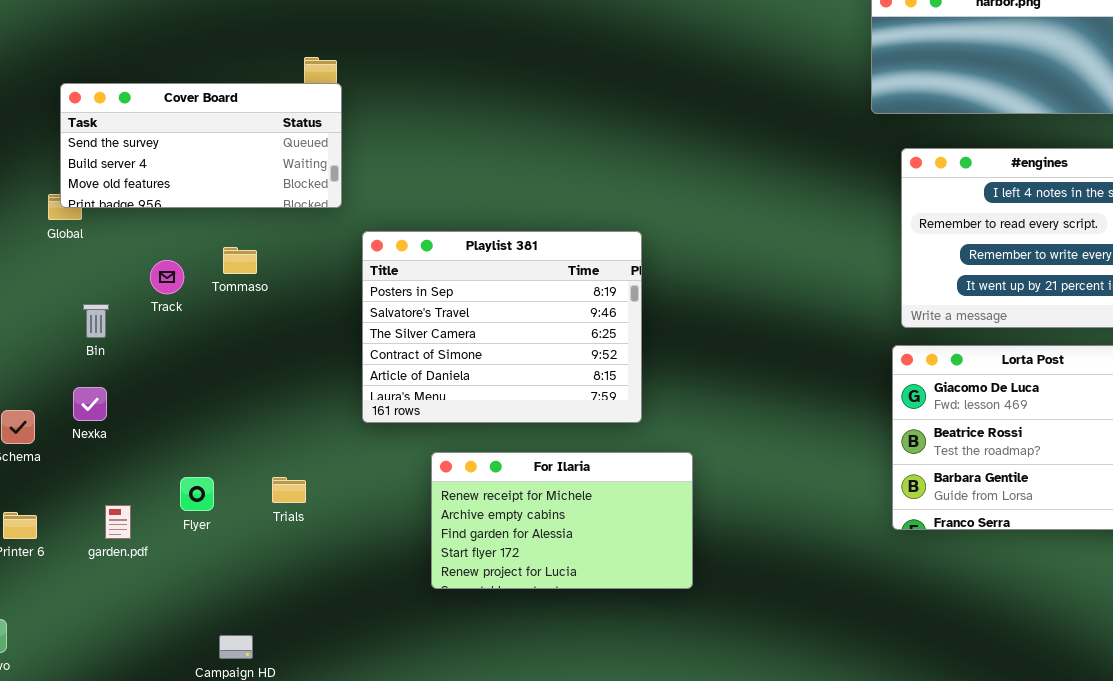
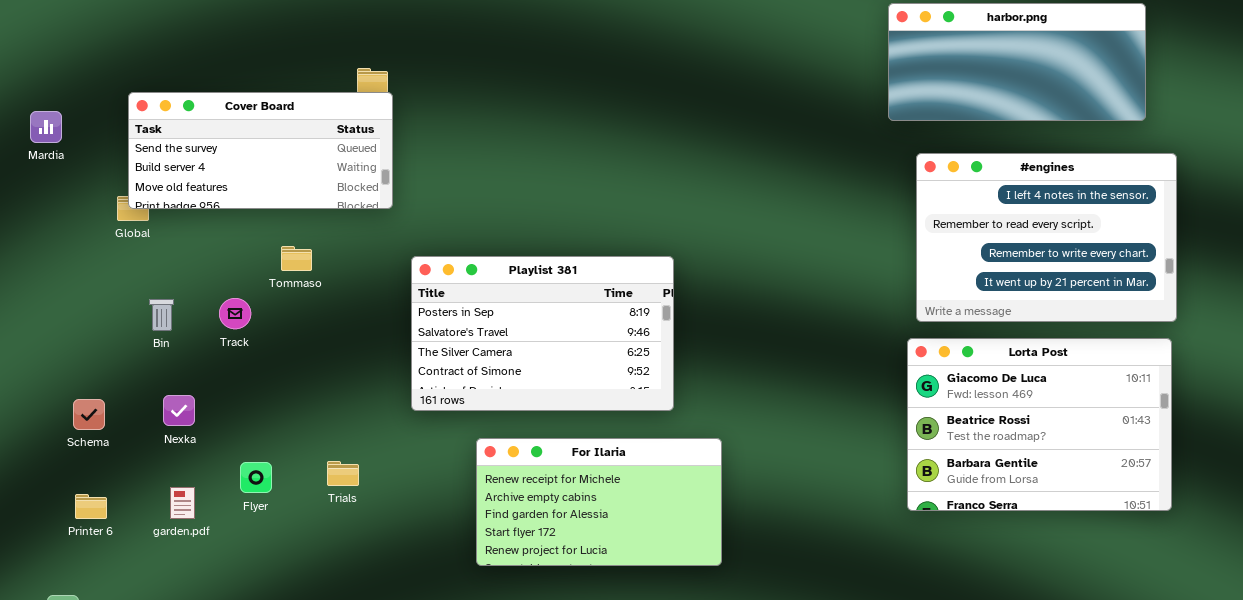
Playlist 381: [362,231,642,423] -> [411,256,674,411], resized
Track: [150,260,184,294] -> [219,298,251,329], moved
Nexka: [73,387,107,421] -> [163,395,195,426], moved

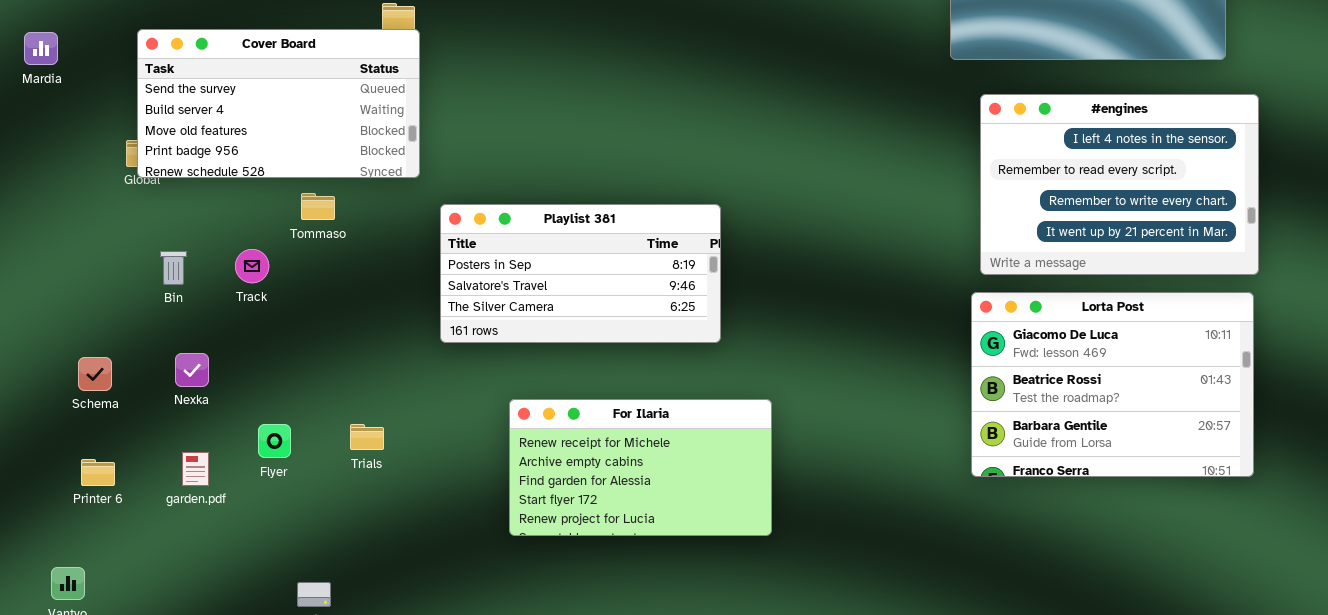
Cover Board: [128,92,393,209] -> [137,29,420,178], resized
Mardia: [30,111,62,143] -> [24,32,58,65], moved
Playlist 381: [411,256,674,411] -> [440,204,721,343], resized

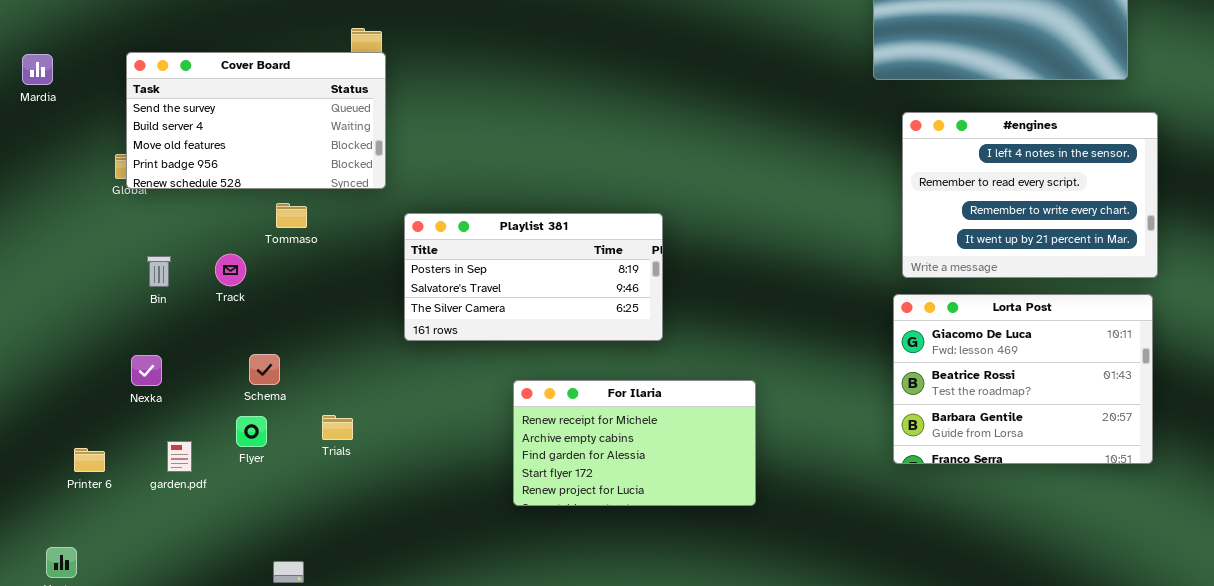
Nexka: [175,353,209,387] -> [131,355,162,386], moved
Schema: [78,357,112,391] -> [249,354,280,385], moved
For Ilaria: [509,399,772,536] -> [513,380,756,506], moved

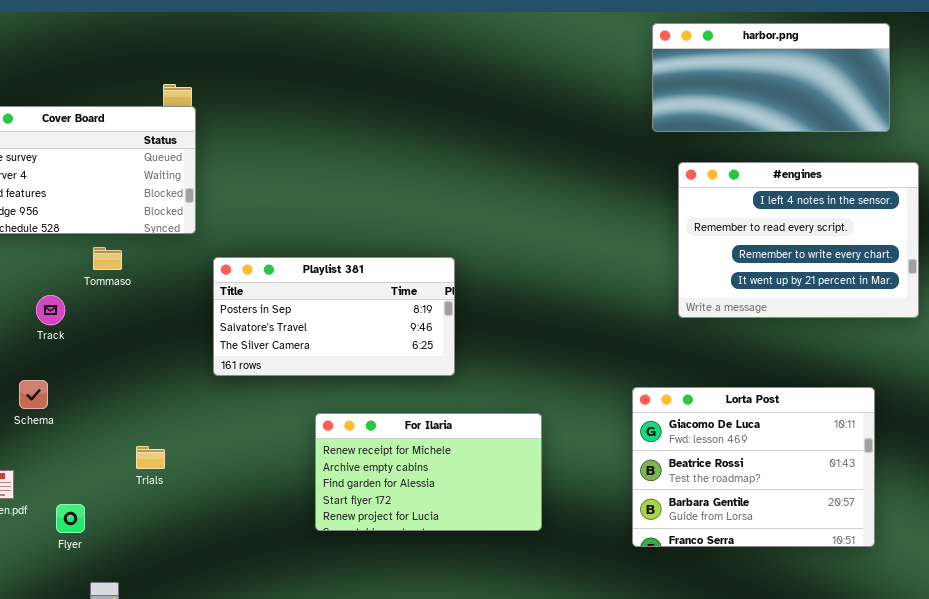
Lorta Post: [893,294,1153,464] -> [632,387,875,547], moved
Schema: [249,354,280,385] -> [19,380,48,409], moved
Flyer: [236,416,267,447] -> [56,504,85,533], moved

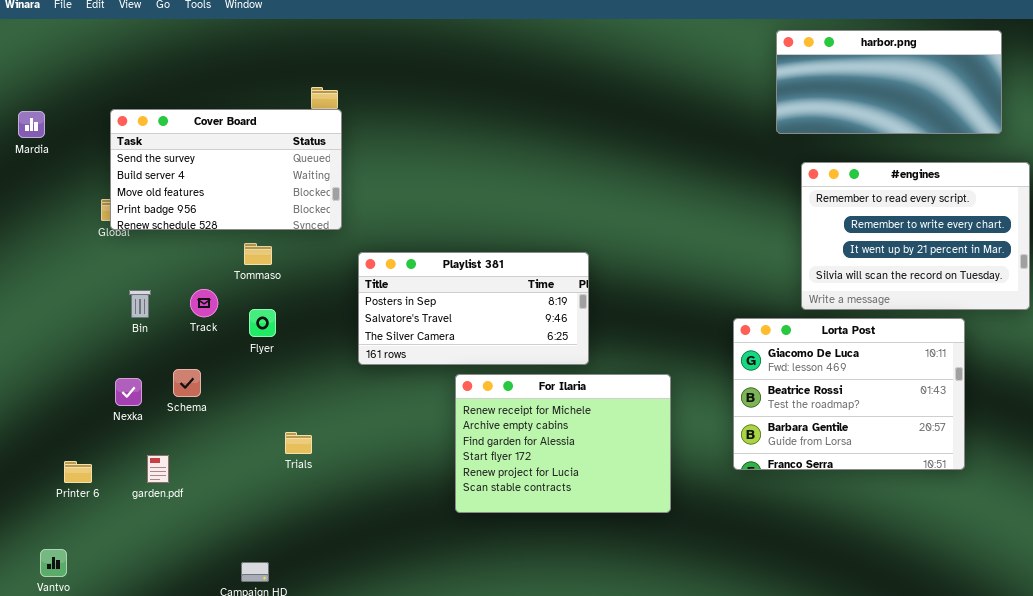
#engines: [678,162,919,318] -> [801,162,1030,310], scrolled down 1 row
Lorta Post: [632,387,875,547] -> [733,318,965,470], moved
For Ilaria: [315,413,542,531] -> [455,374,671,513], resized
Flyer: [56,504,85,533] -> [249,309,276,337], moved

